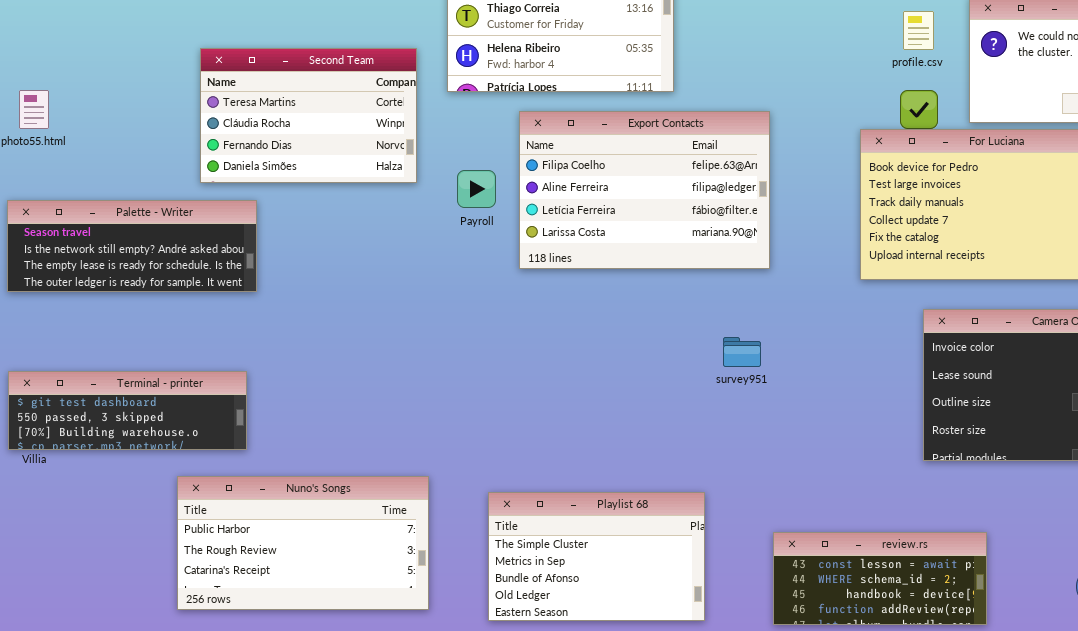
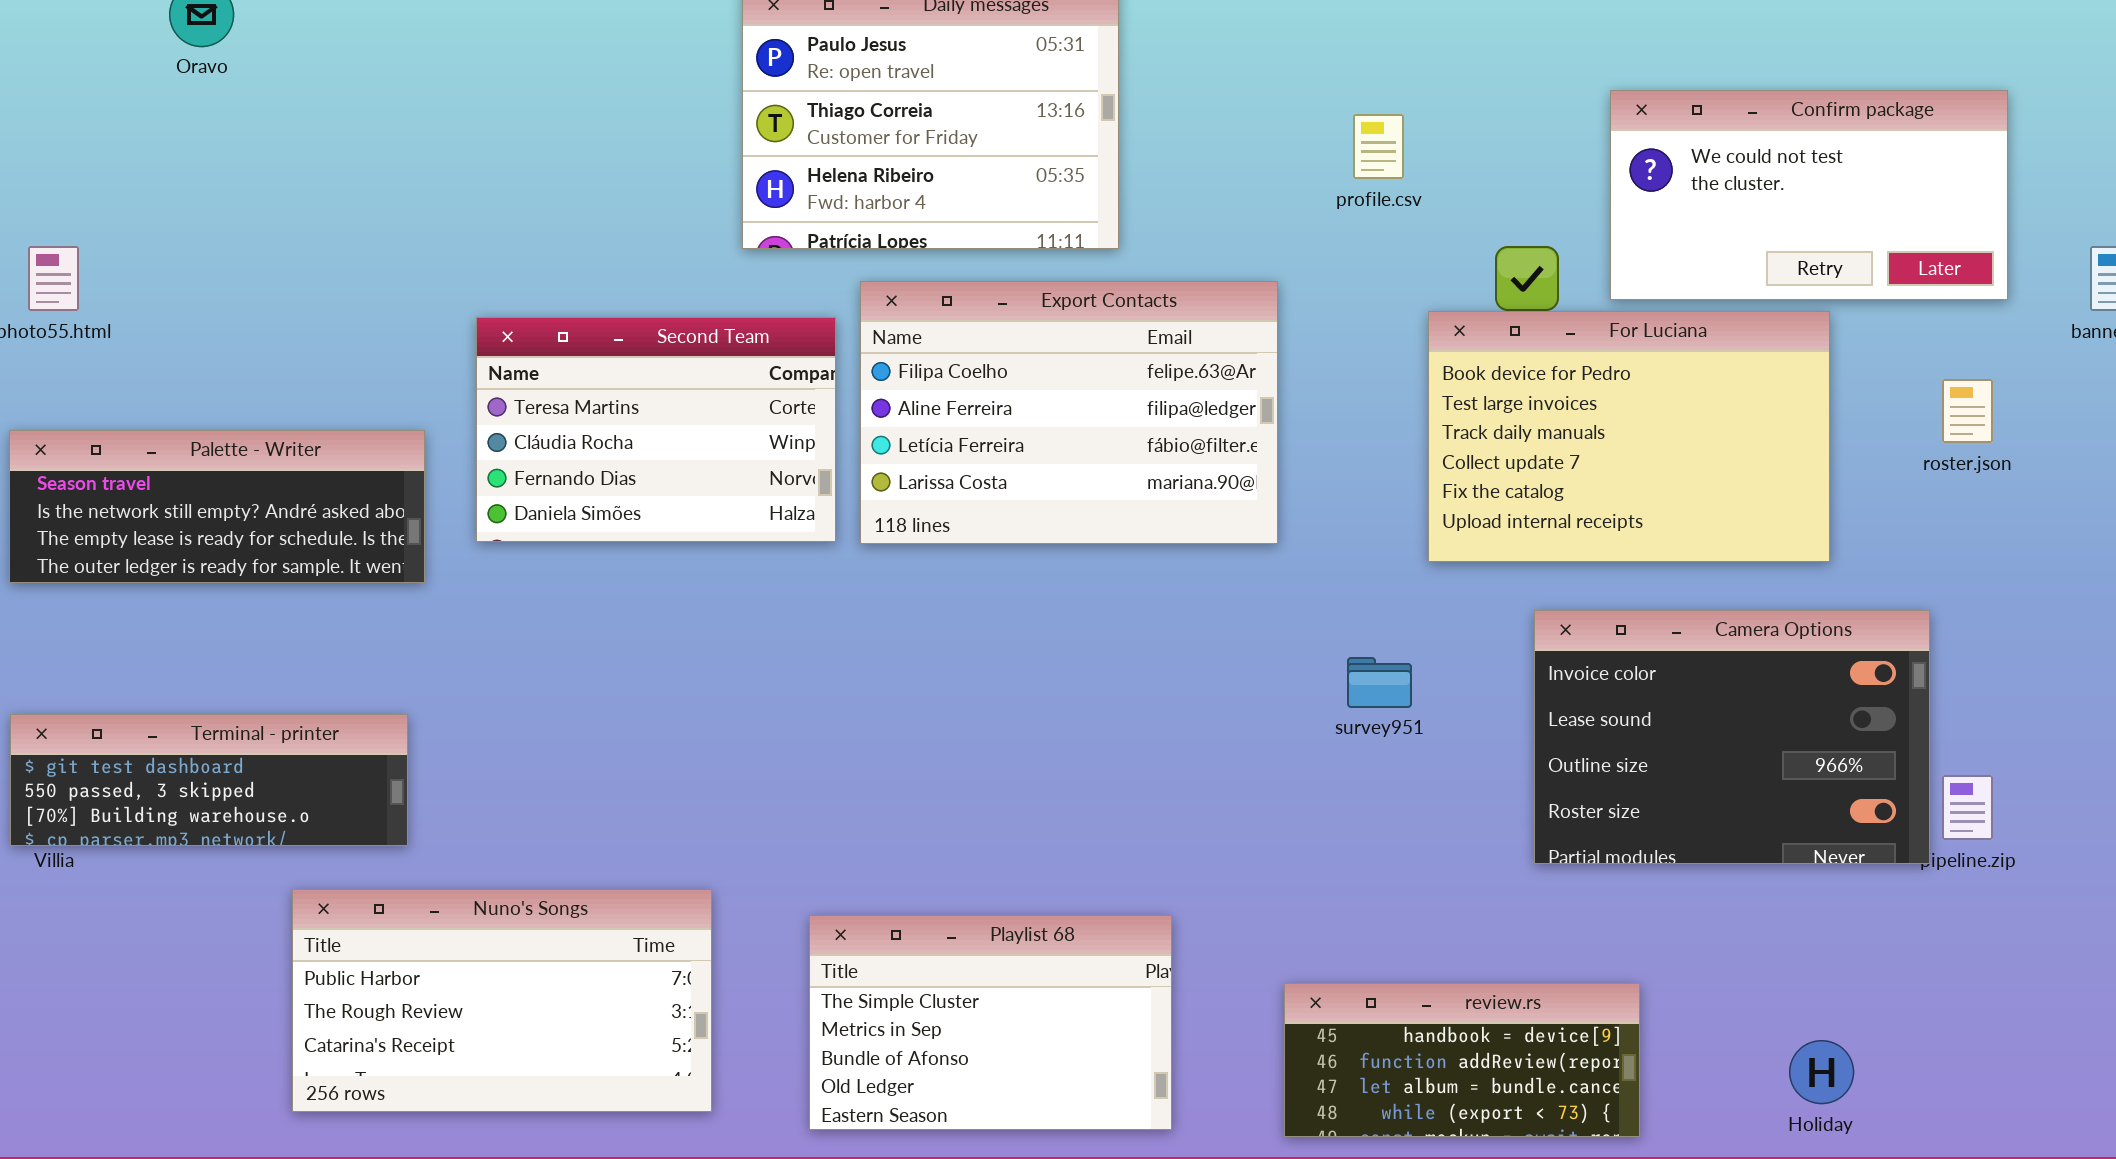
profile.csv: [903,11,934,50] -> [1353,114,1404,179], moved
Second Team: [200,48,417,183] -> [476,317,836,542], moved
survey951: [723,337,761,367] -> [1347,657,1412,708], moved
review.rs: [773,532,987,625] -> [1284,983,1640,1137], scrolled down 2 rows

